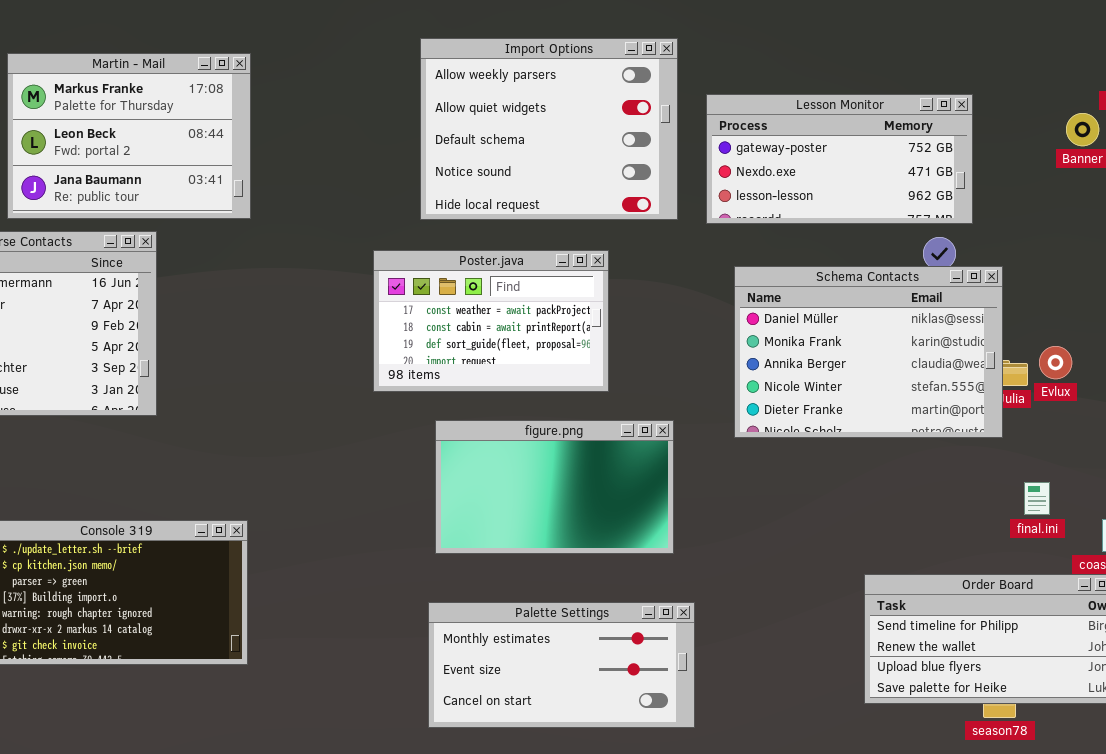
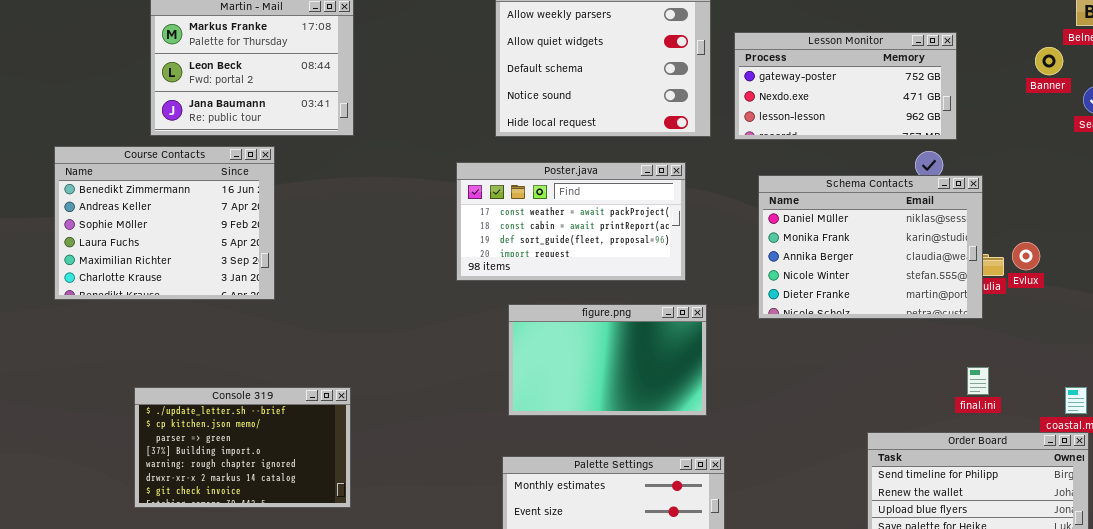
Poster.java: [373,250,609,392] -> [456,162,686,281], resized
final.ini: [1024,482,1050,515] -> [967,367,989,395], moved

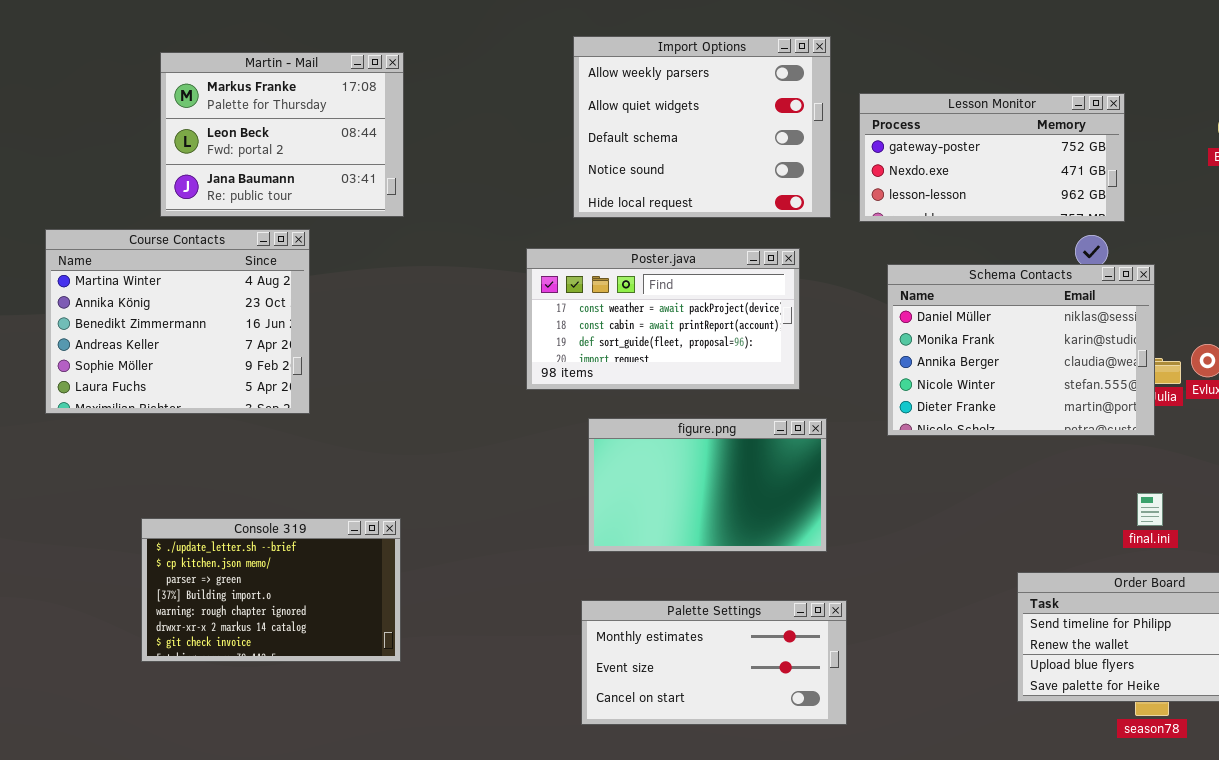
Course Contacts: [54,146,275,300] -> [45,229,310,414], scrolled up 2 rows

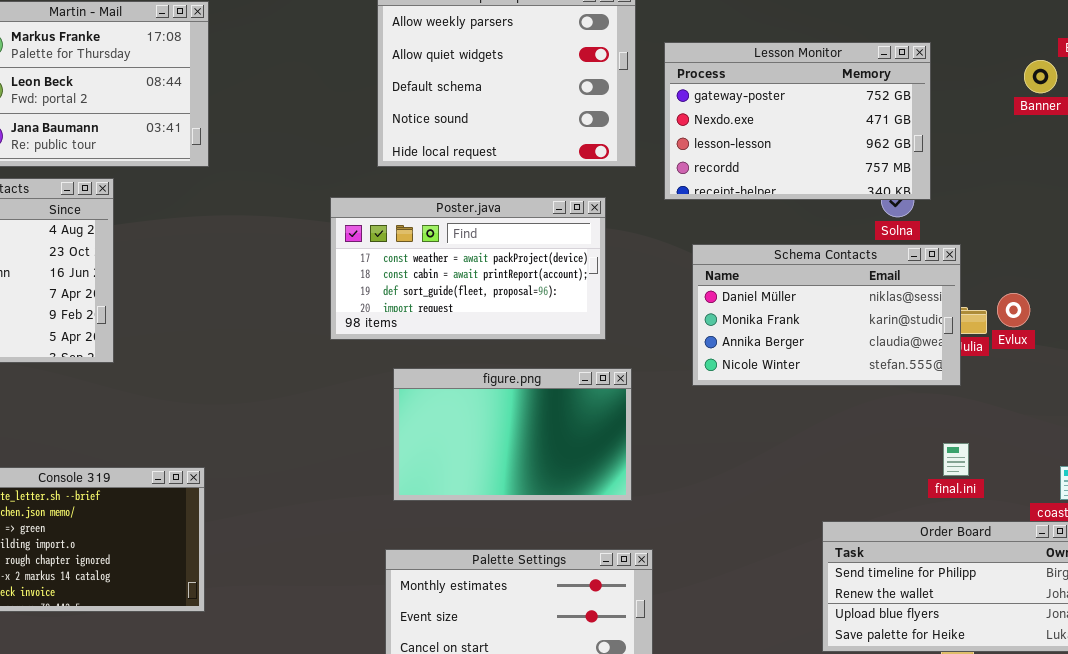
Lesson Monitor: [859,93,1125,222] -> [664,42,931,200], resized
Schema Contacts: [887,264,1155,436] -> [692,244,961,386], resized

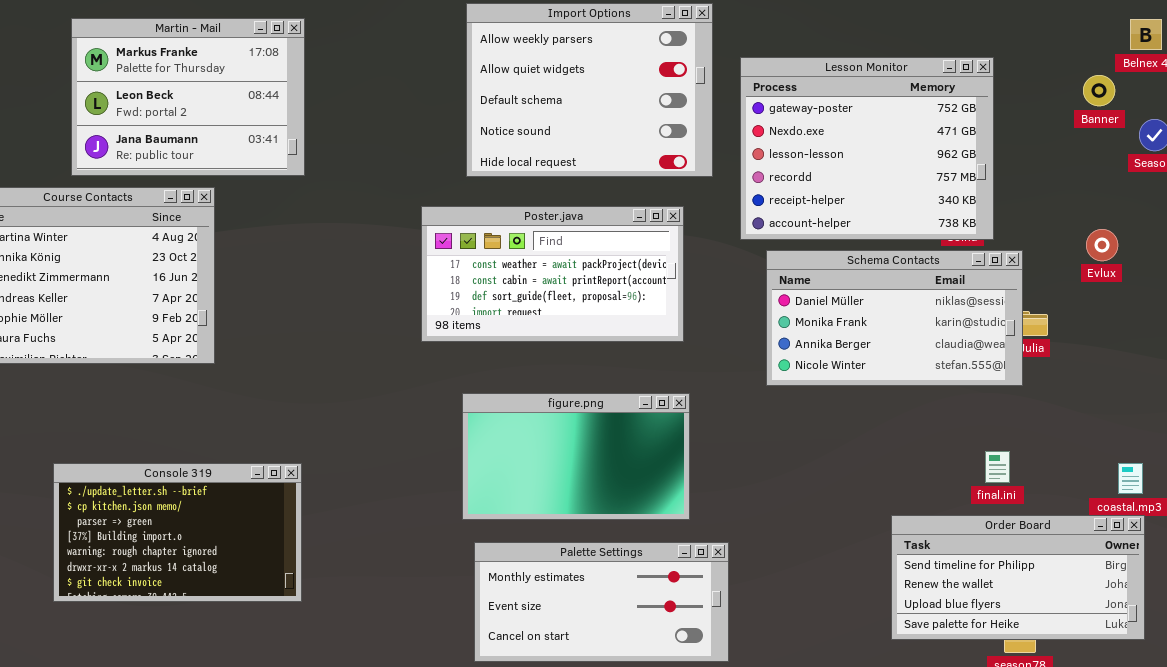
Lesson Monitor: [664,42,931,200] -> [740,57,994,240], resized
Evlux: [997,293,1030,327] -> [1086,229,1118,261], moved
figure.png: [393,368,632,501] -> [462,393,690,520], moved
final.ini: [943,443,969,476] -> [985,451,1010,483], moved

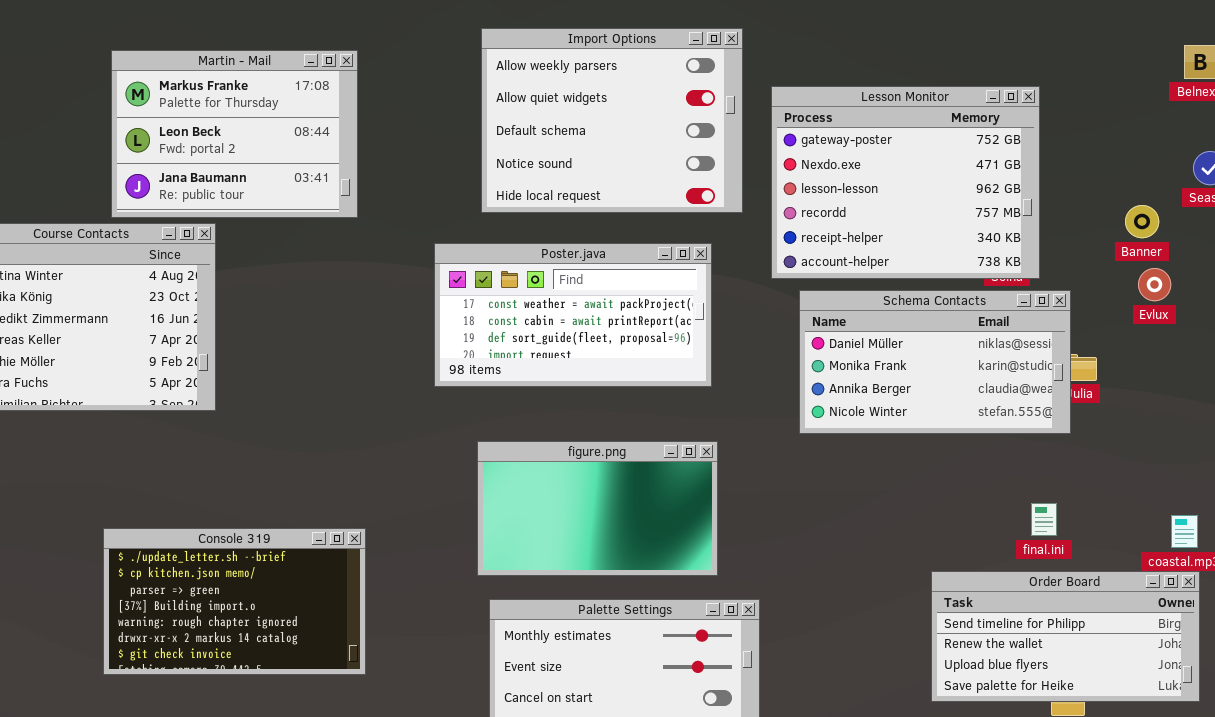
Martin - Mail: [71,18,305,176] -> [111,50,358,218], moved
Banner: [1083,75,1115,106] -> [1125,205,1159,238], moved
Console 319: [53,463,302,602] -> [103,528,366,675], moved

